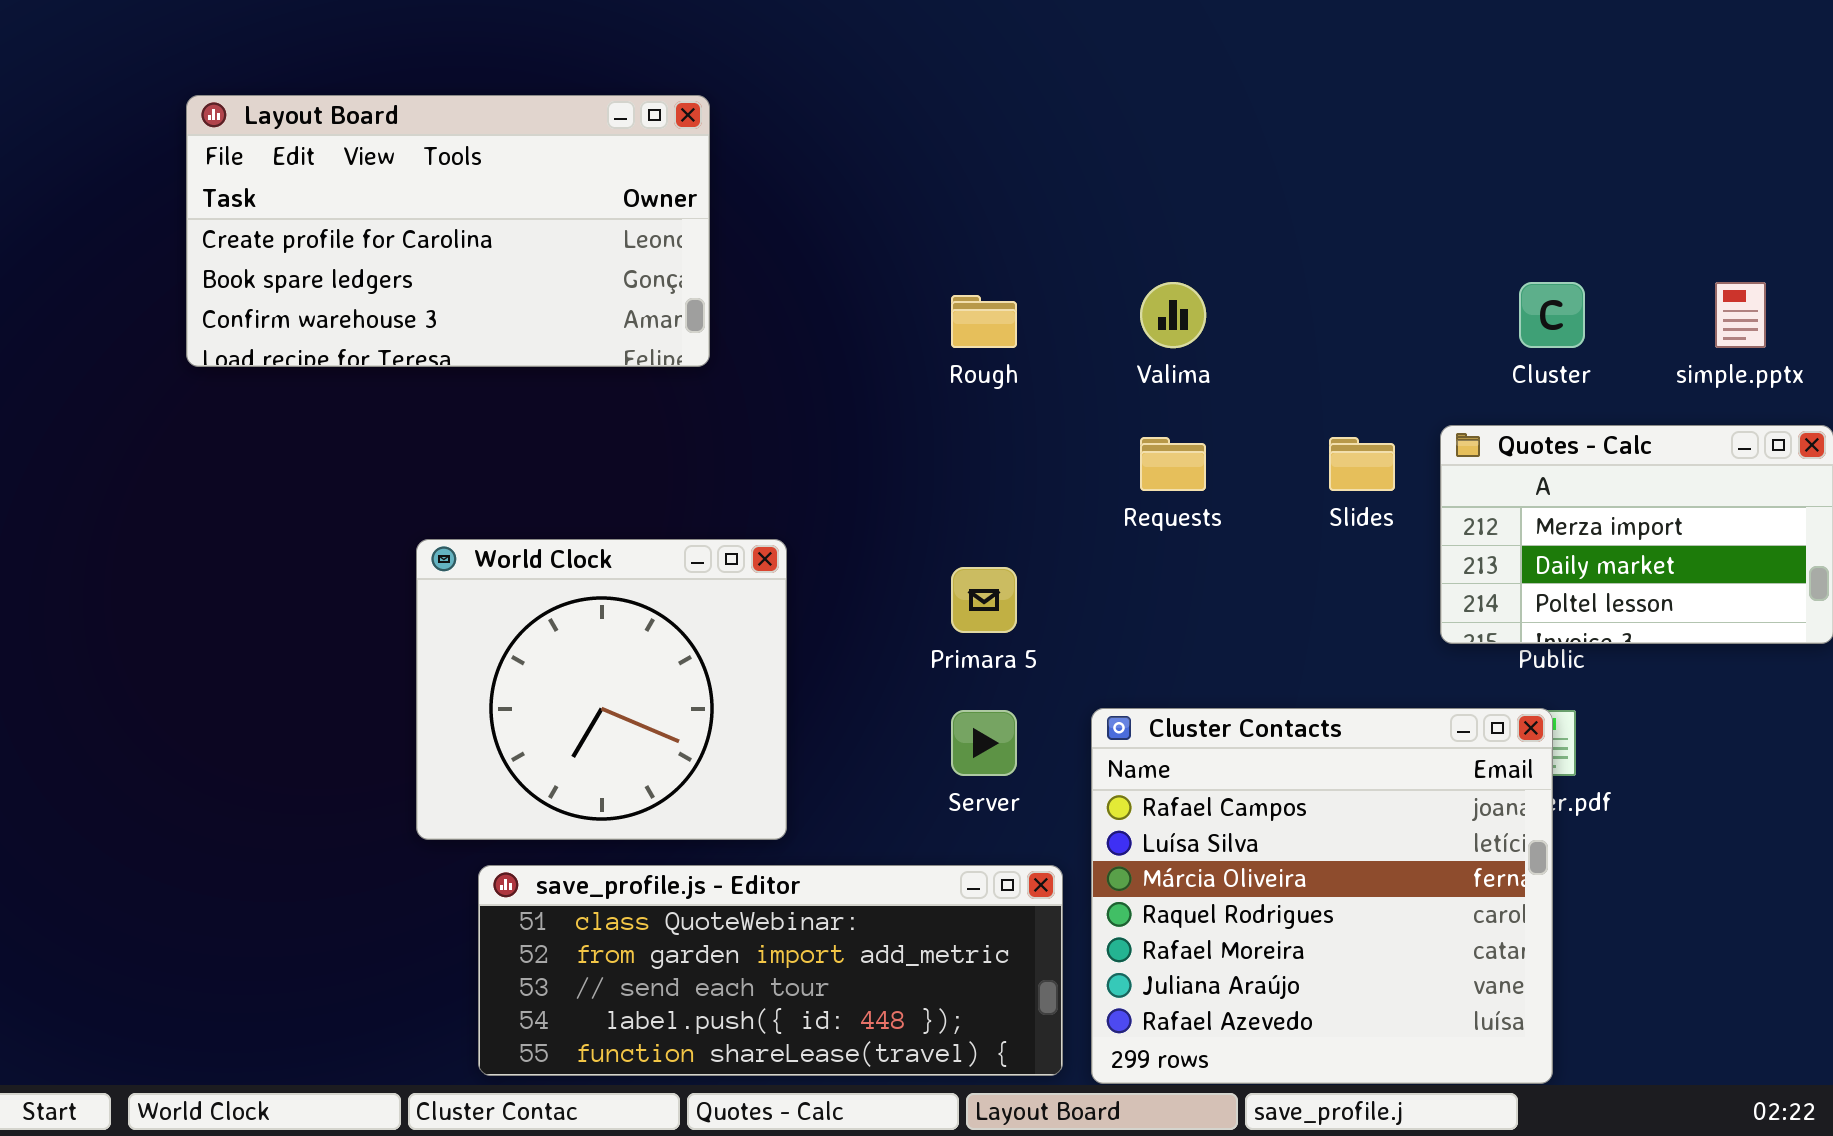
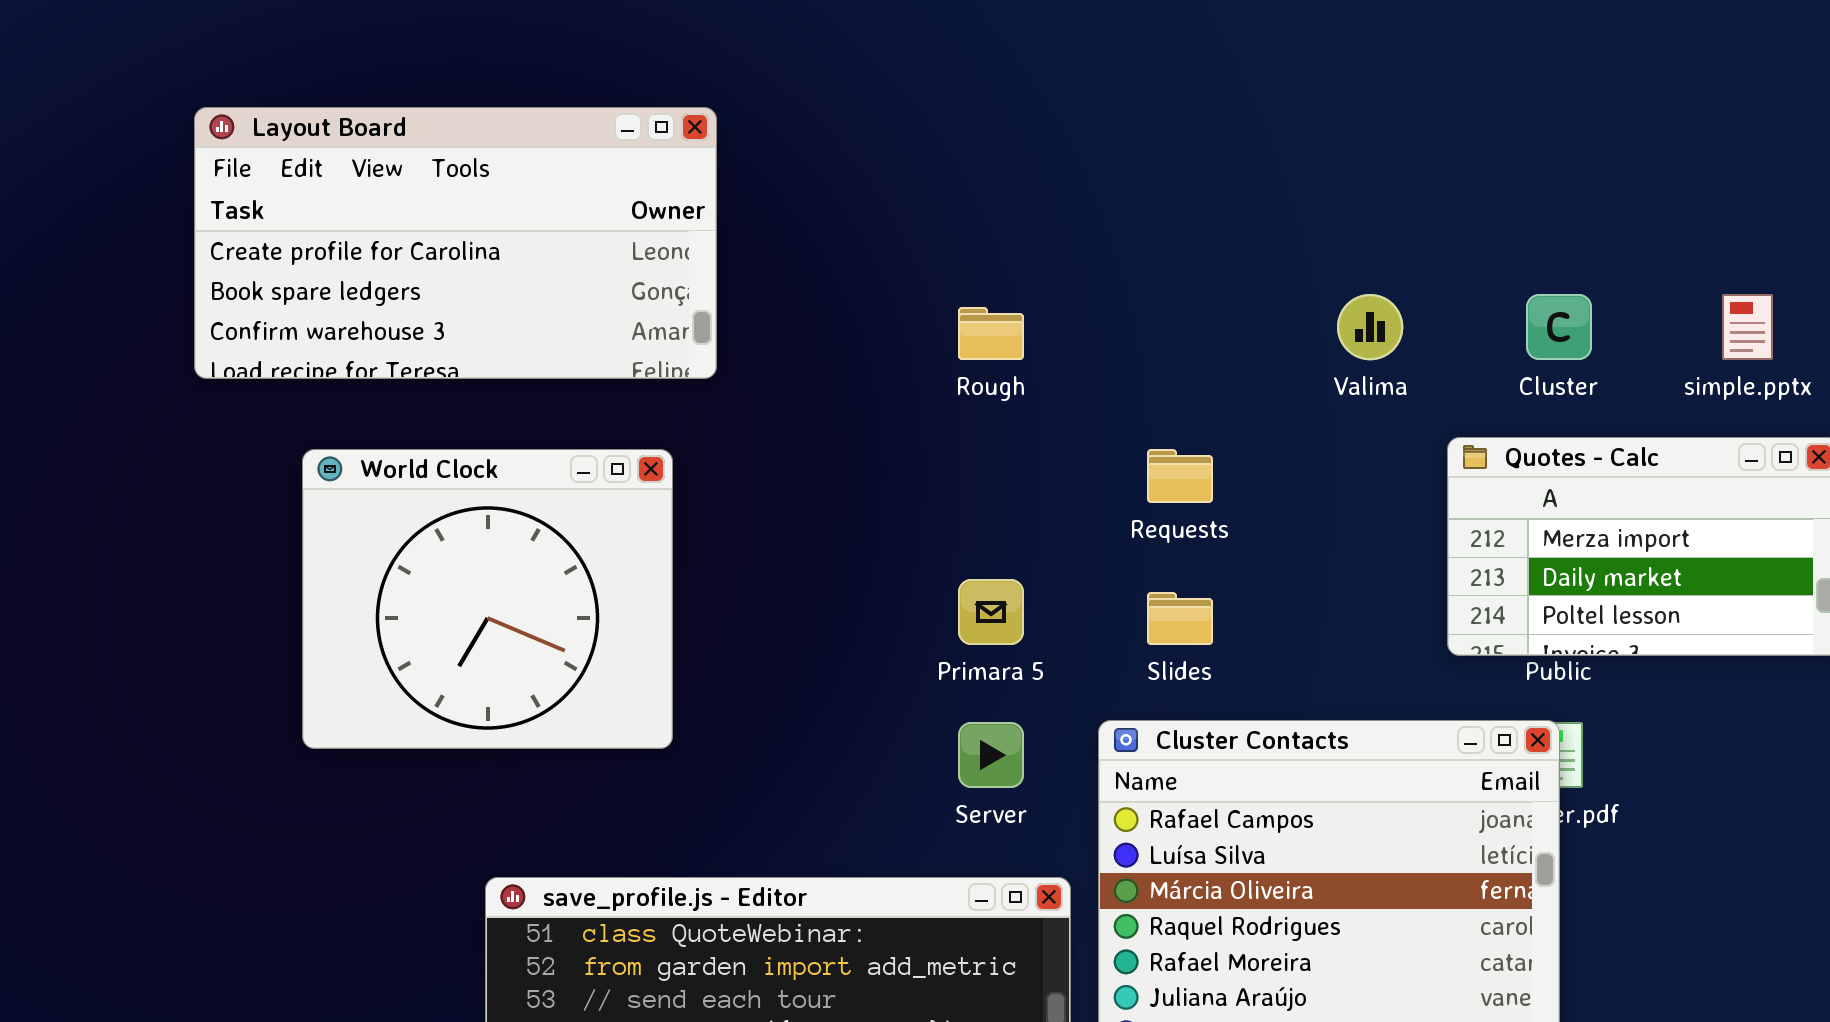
Valima: [1140,282,1206,348] -> [1337,294,1403,360], moved
Slides: [1329,437,1395,491] -> [1147,592,1213,645], moved
World Clock: [416,539,787,840] -> [302,449,673,749], moved

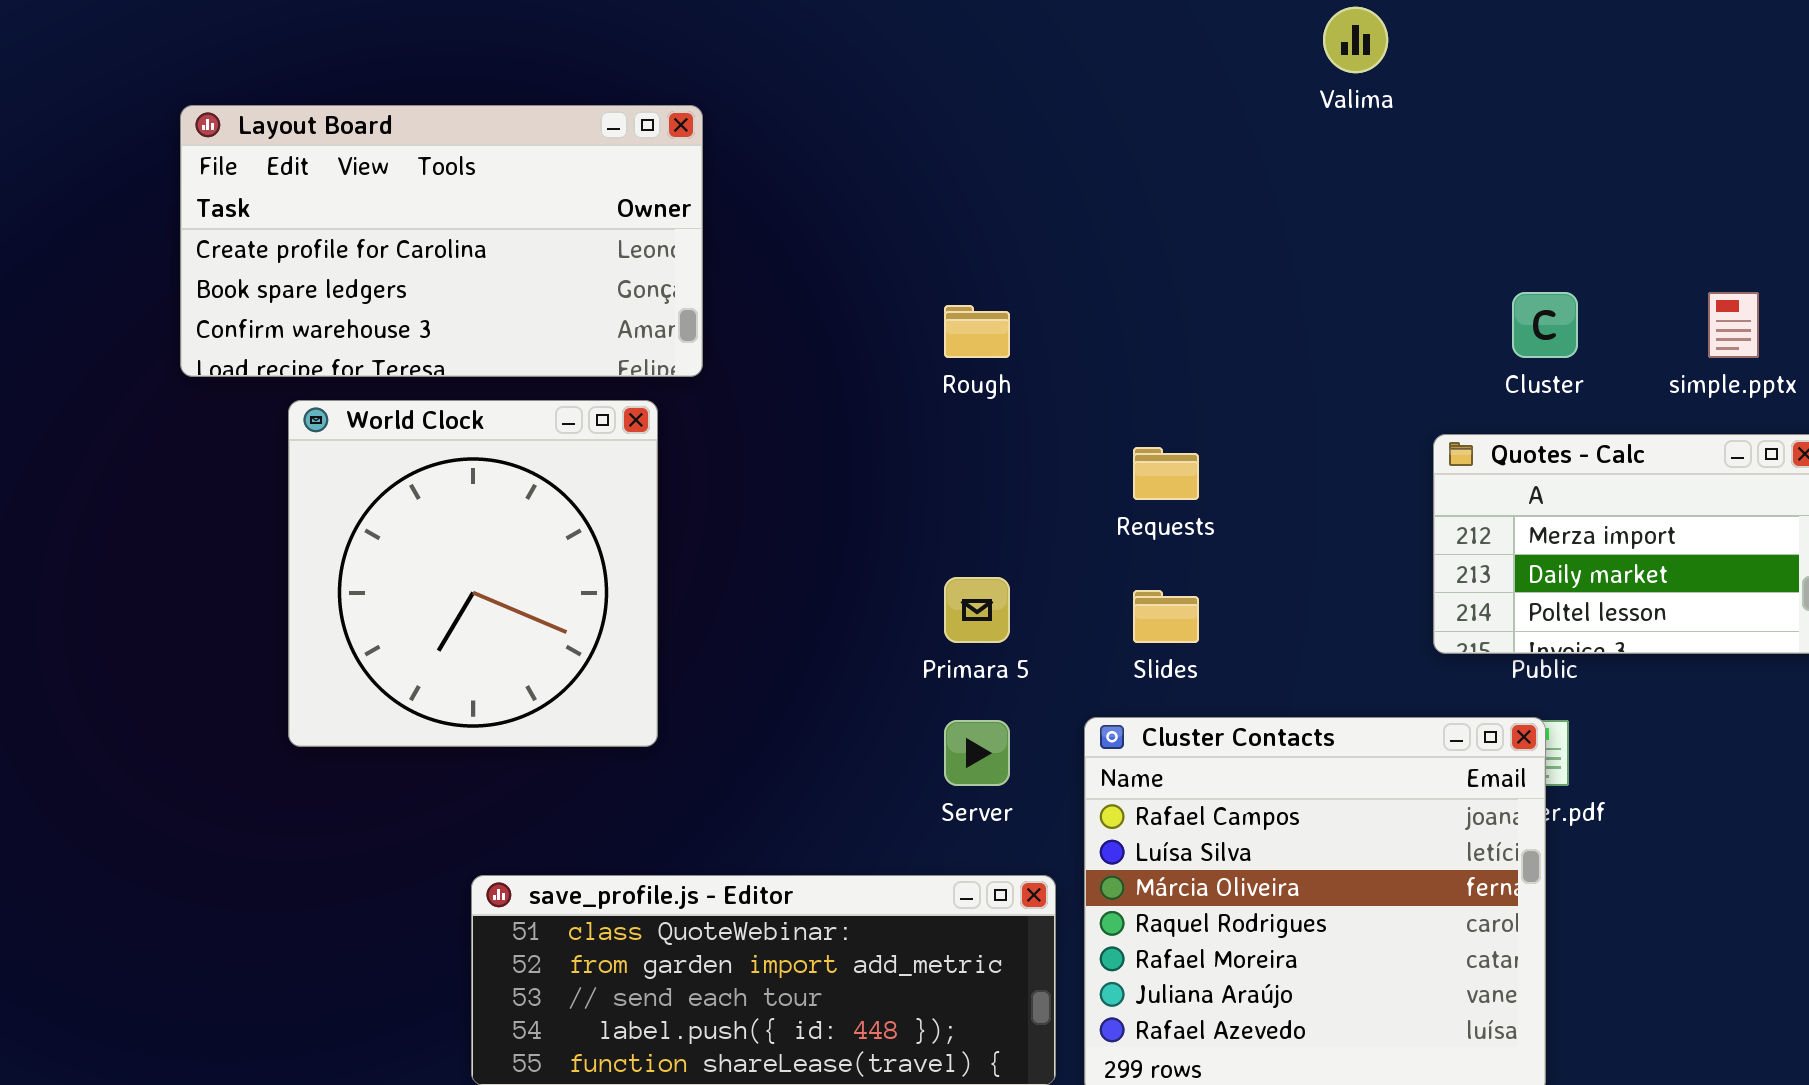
Valima: [1337,294,1403,360] -> [1323,7,1388,73], moved
World Clock: [302,449,673,749] -> [288,400,658,747], resized

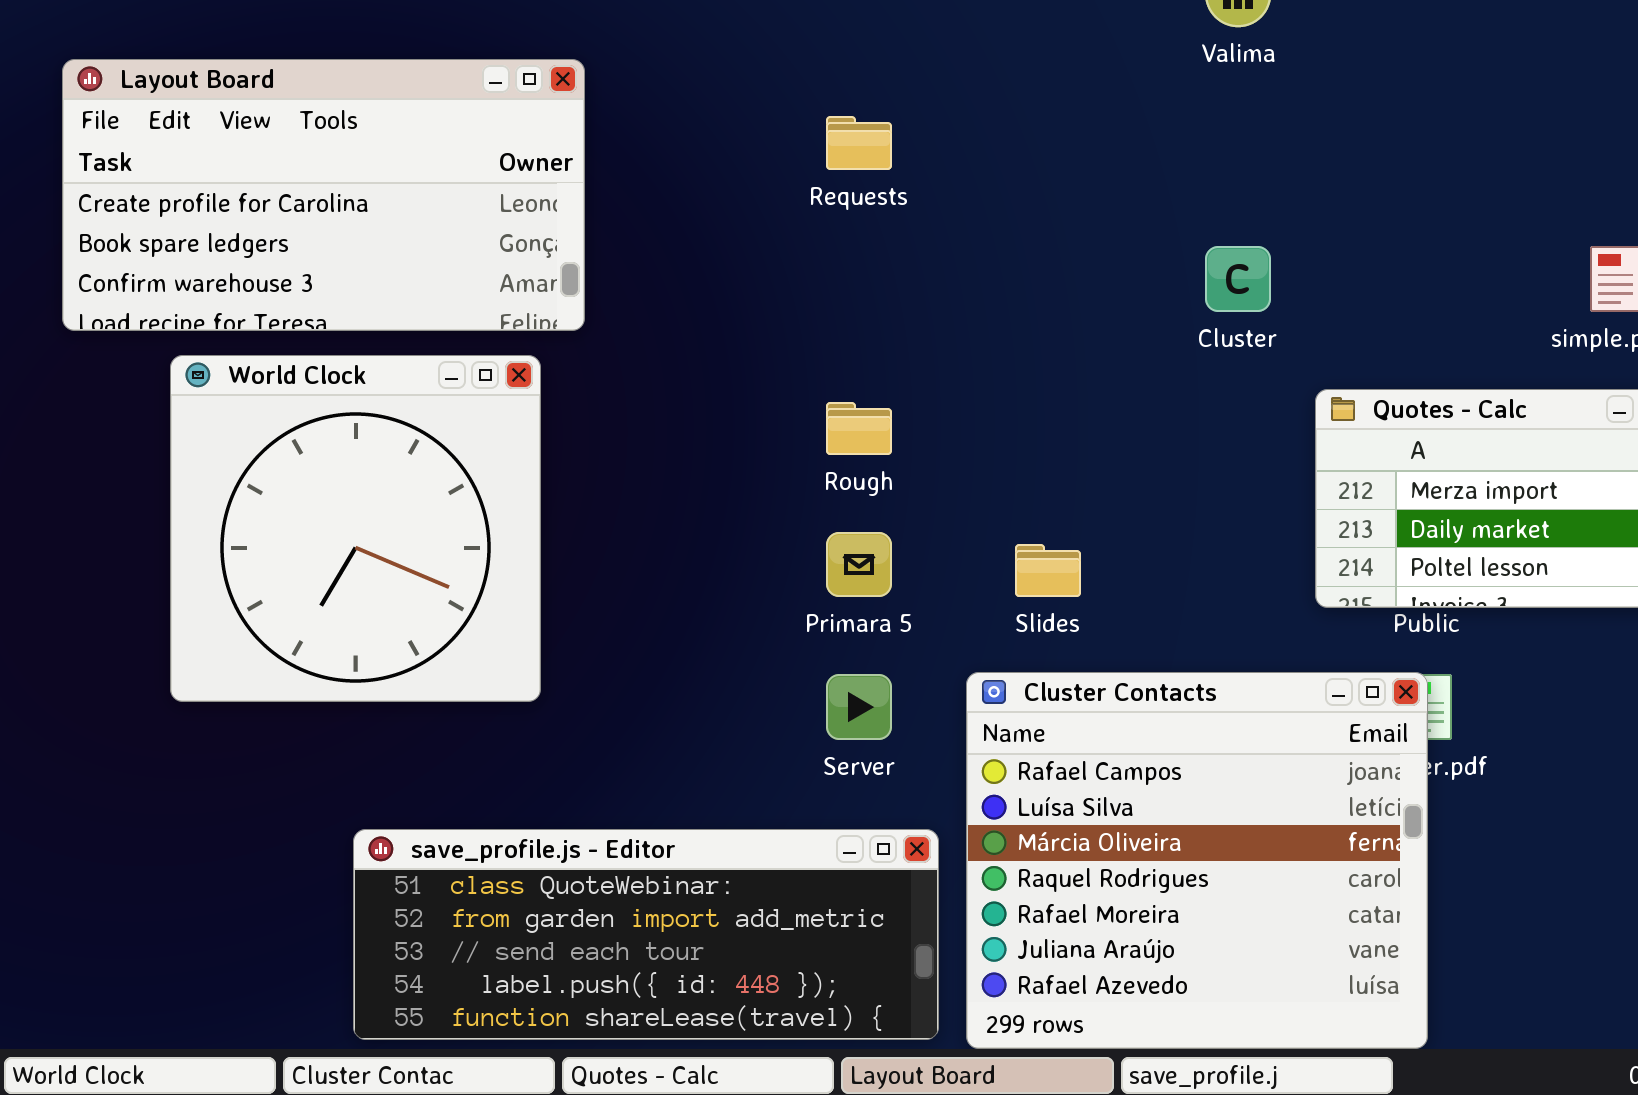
Cluster: [1512,292,1578,358] -> [1205,246,1271,312], moved
Rough: [944,305,1010,358] -> [826,402,892,455], moved
Requests: [1133,447,1199,500] -> [826,116,892,170], moved

